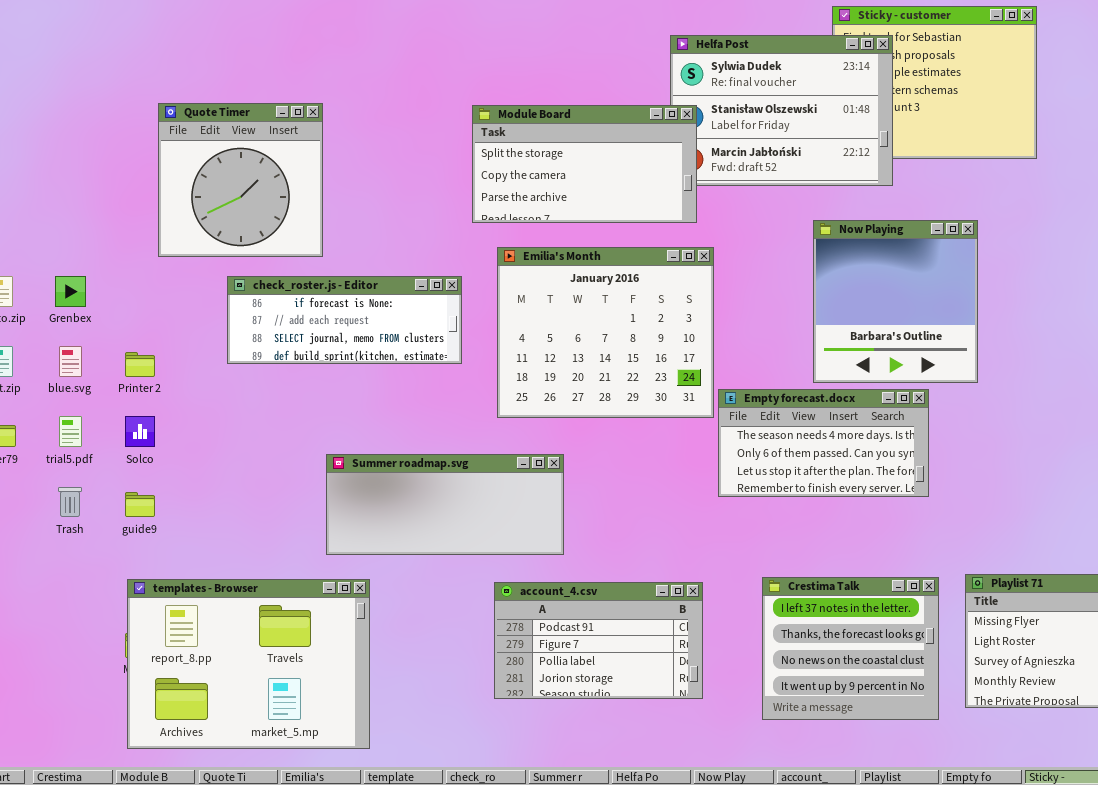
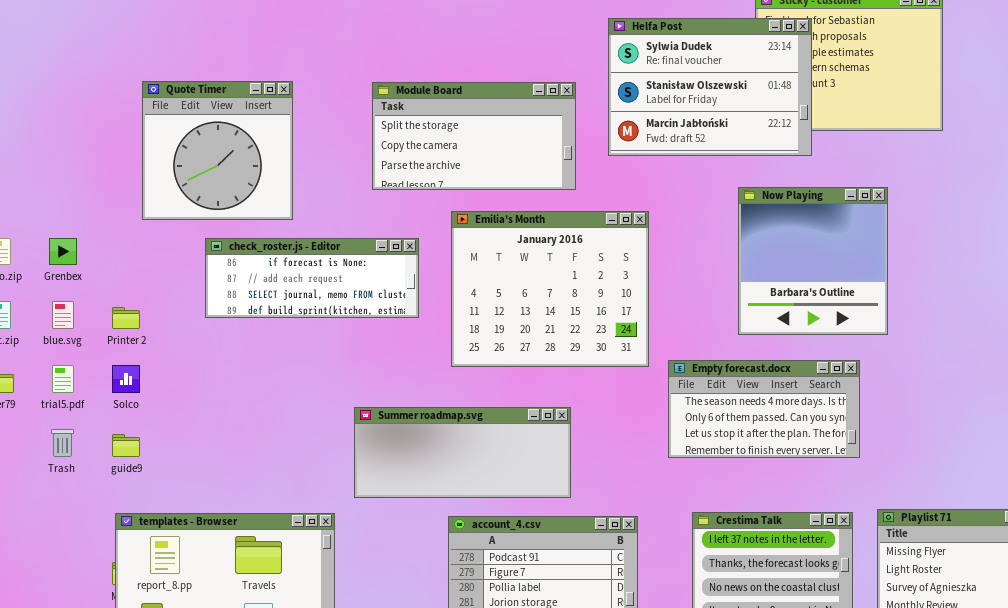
Module Board: [472,105,697,223] -> [372,82,576,190], moved
Empty forecast.docx: [718,389,929,497] -> [668,360,860,458], moved
Summer roadmap.svg: [326,454,564,555] -> [354,407,571,498], moved

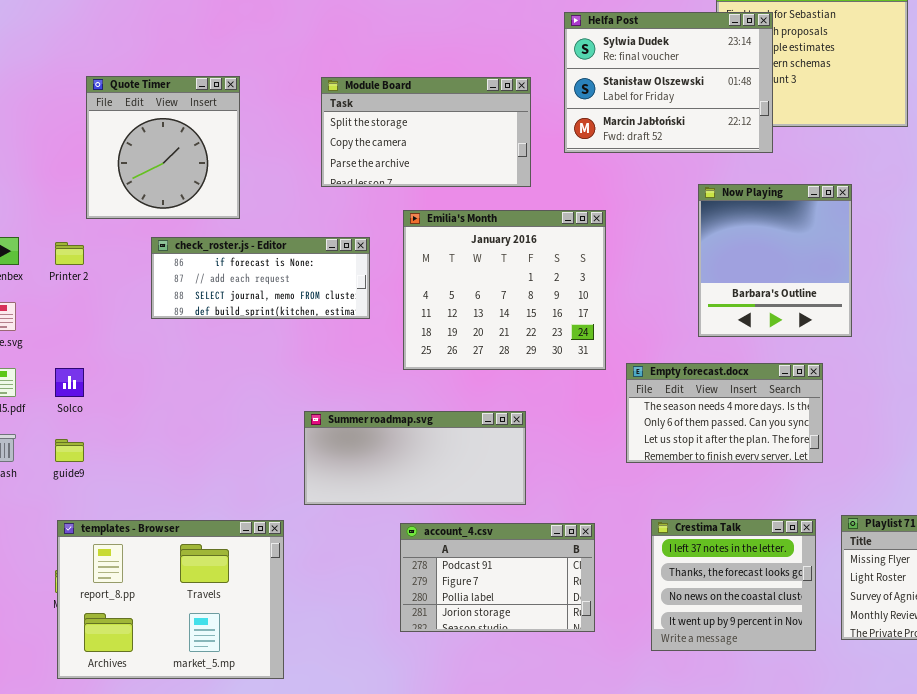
Printer 2: [112,307,140,329] -> [55,242,84,265], moved

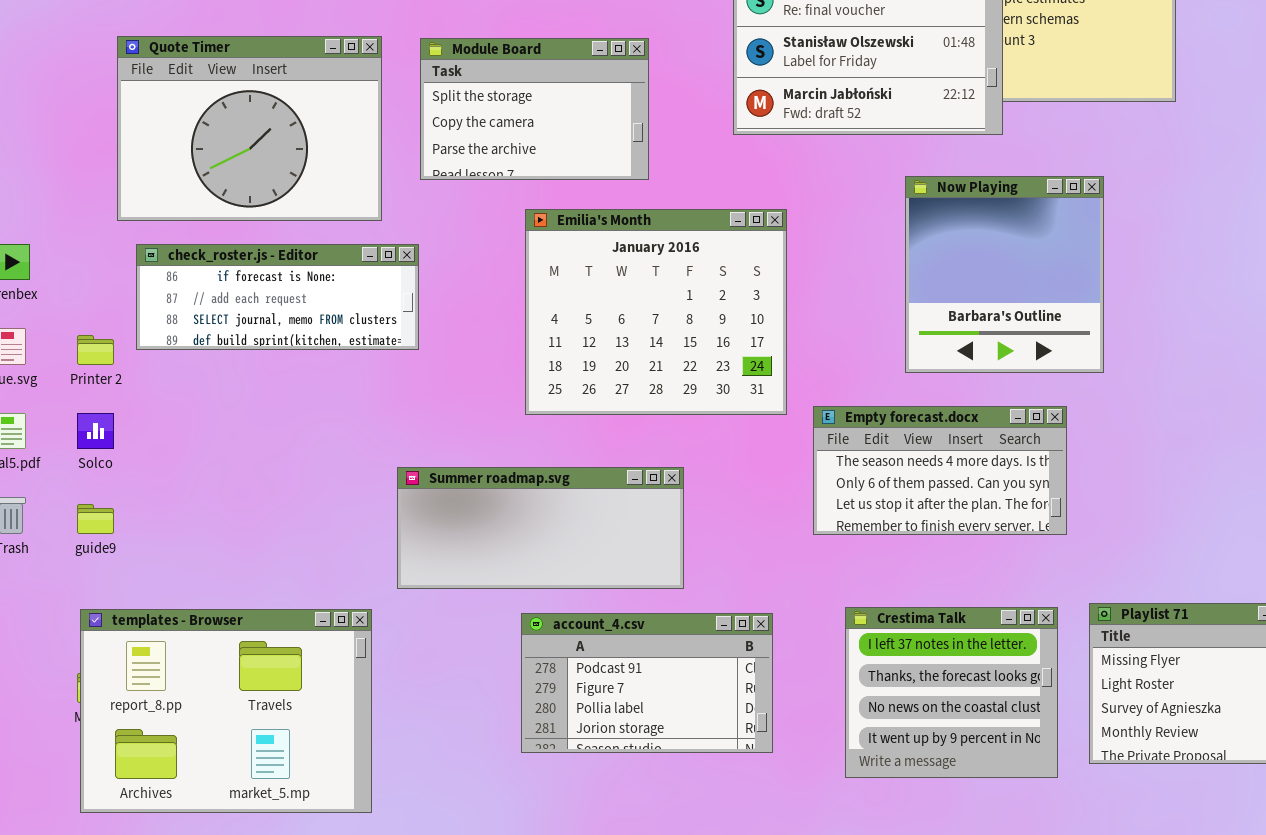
Quote Timer: [86,76,240,219] -> [117,36,382,221], resized
Module Board: [321,77,531,187] -> [420,38,649,180], resized
check_roster.js - Editor: [151,237,370,319] -> [136,244,419,350], moved
Printer 2: [55,242,84,265] -> [77,335,114,365], moved

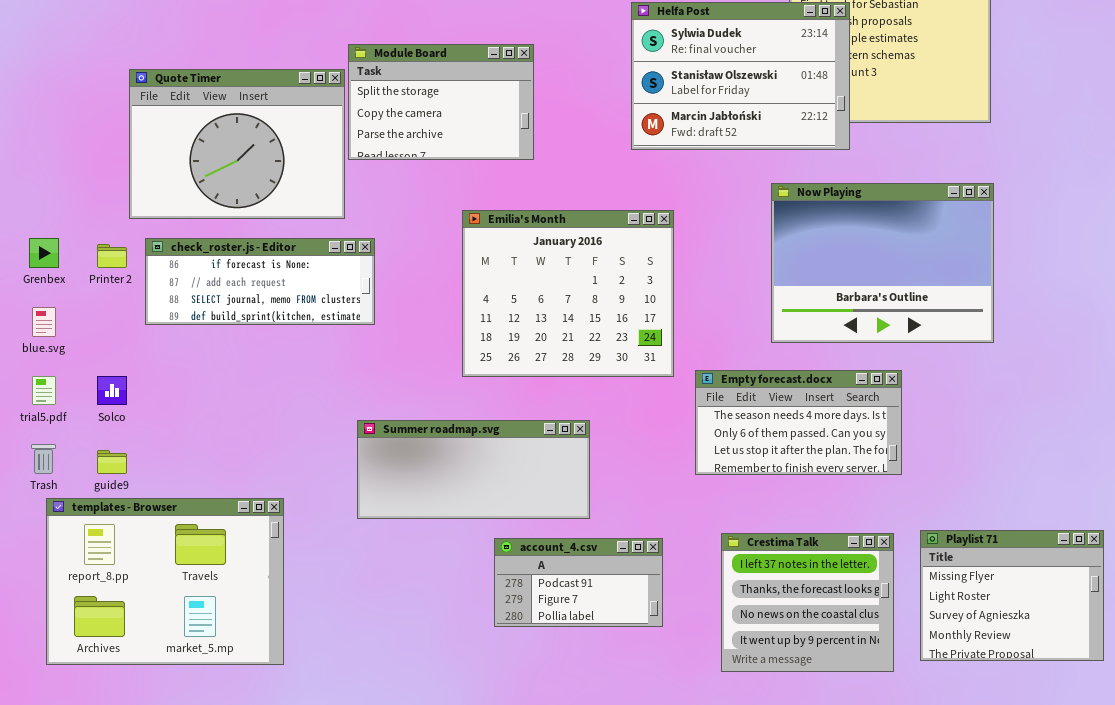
Module Board: [420,38,649,180] -> [348,44,534,160], moved
Now Playing: [905,176,1104,373] -> [771,183,994,343], resized
Printer 2: [77,335,114,365] -> [97,244,127,268], moved
templates - Browser: [80,609,372,813] -> [46,498,284,665], moved
account_4.csv: [521,613,773,753] -> [494,538,663,627], resized

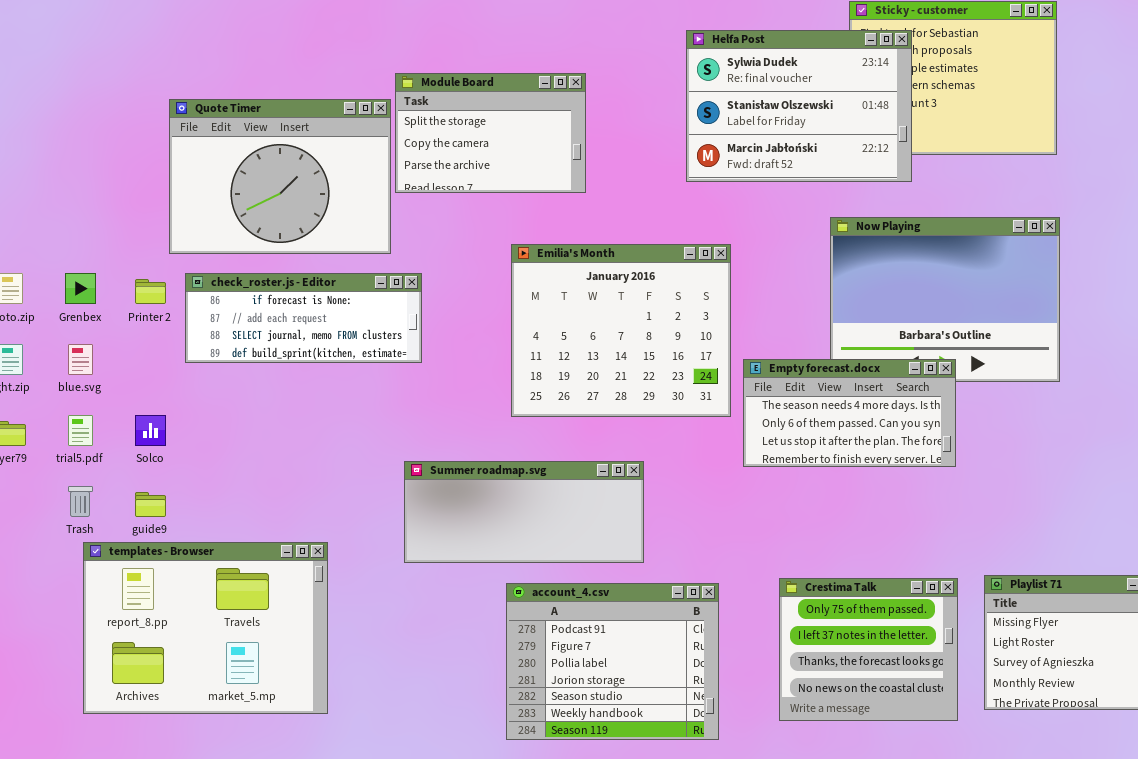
Empty forecast.docx: [695,370,902,475] -> [743,359,956,467], moved
Crestima Talk: [721,533,894,672] -> [779,578,958,721], scrolled up 1 row
account_4.csv: [494,538,663,627] -> [506,583,719,740], resized

